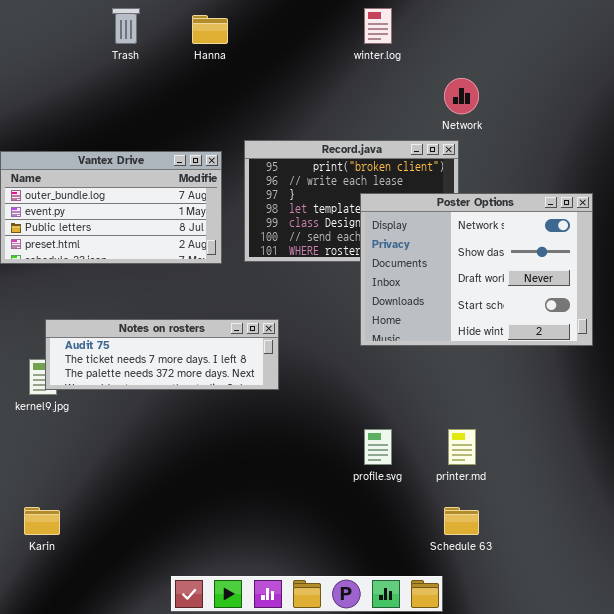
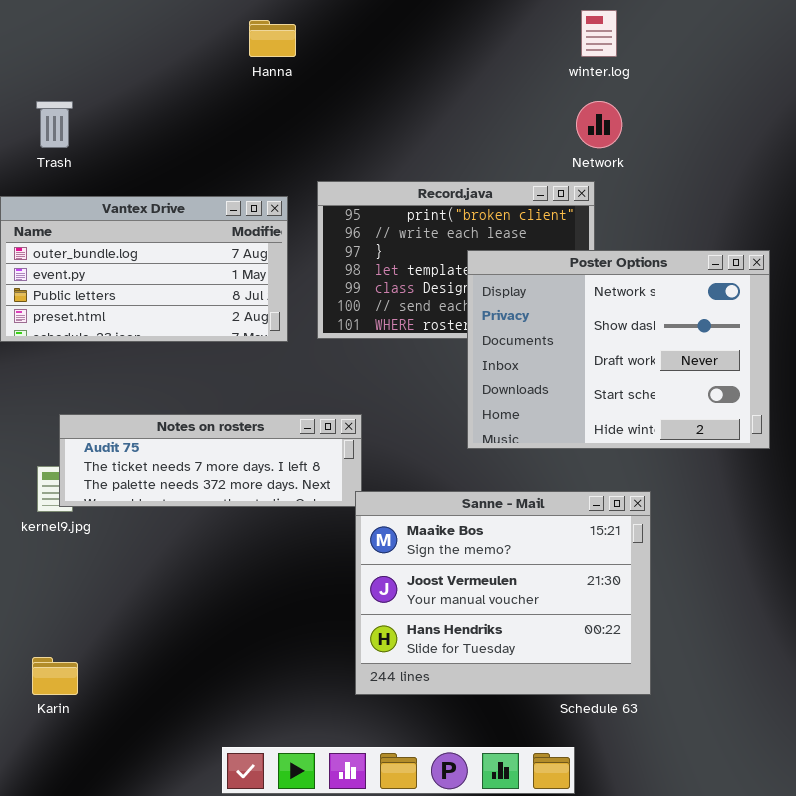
Trash: [112,8,140,44] -> [36,101,73,148], moved
winter.log: [364,8,392,44] -> [581,10,617,57], moved
Sanne - Mail: none -> [355,491,651,695], opened

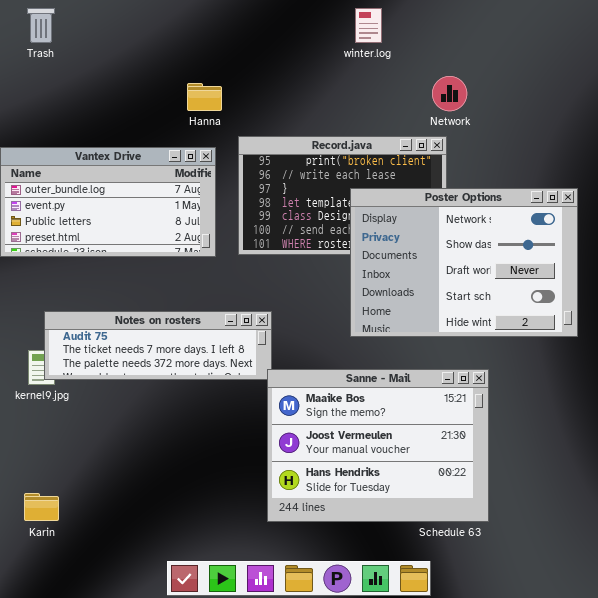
winter.log: [581,10,617,57] -> [355,8,382,43], moved
Hanna: [249,20,296,57] -> [187,83,222,111], moved
Trash: [36,101,73,148] -> [27,8,55,43], moved

